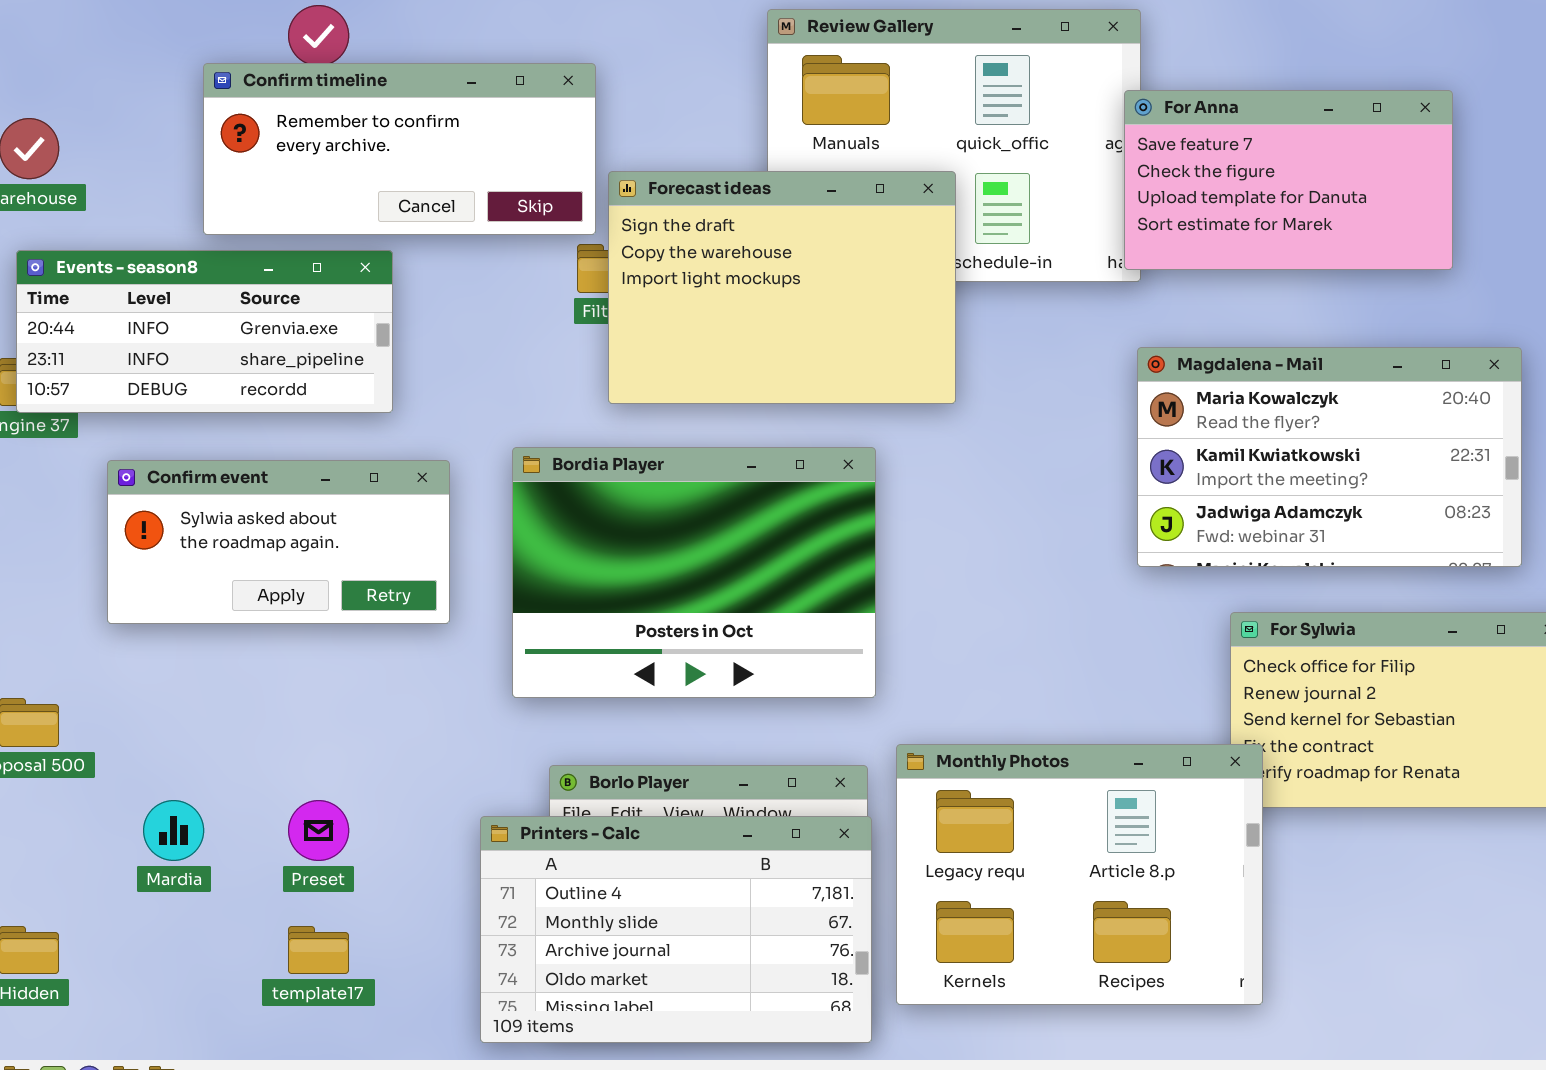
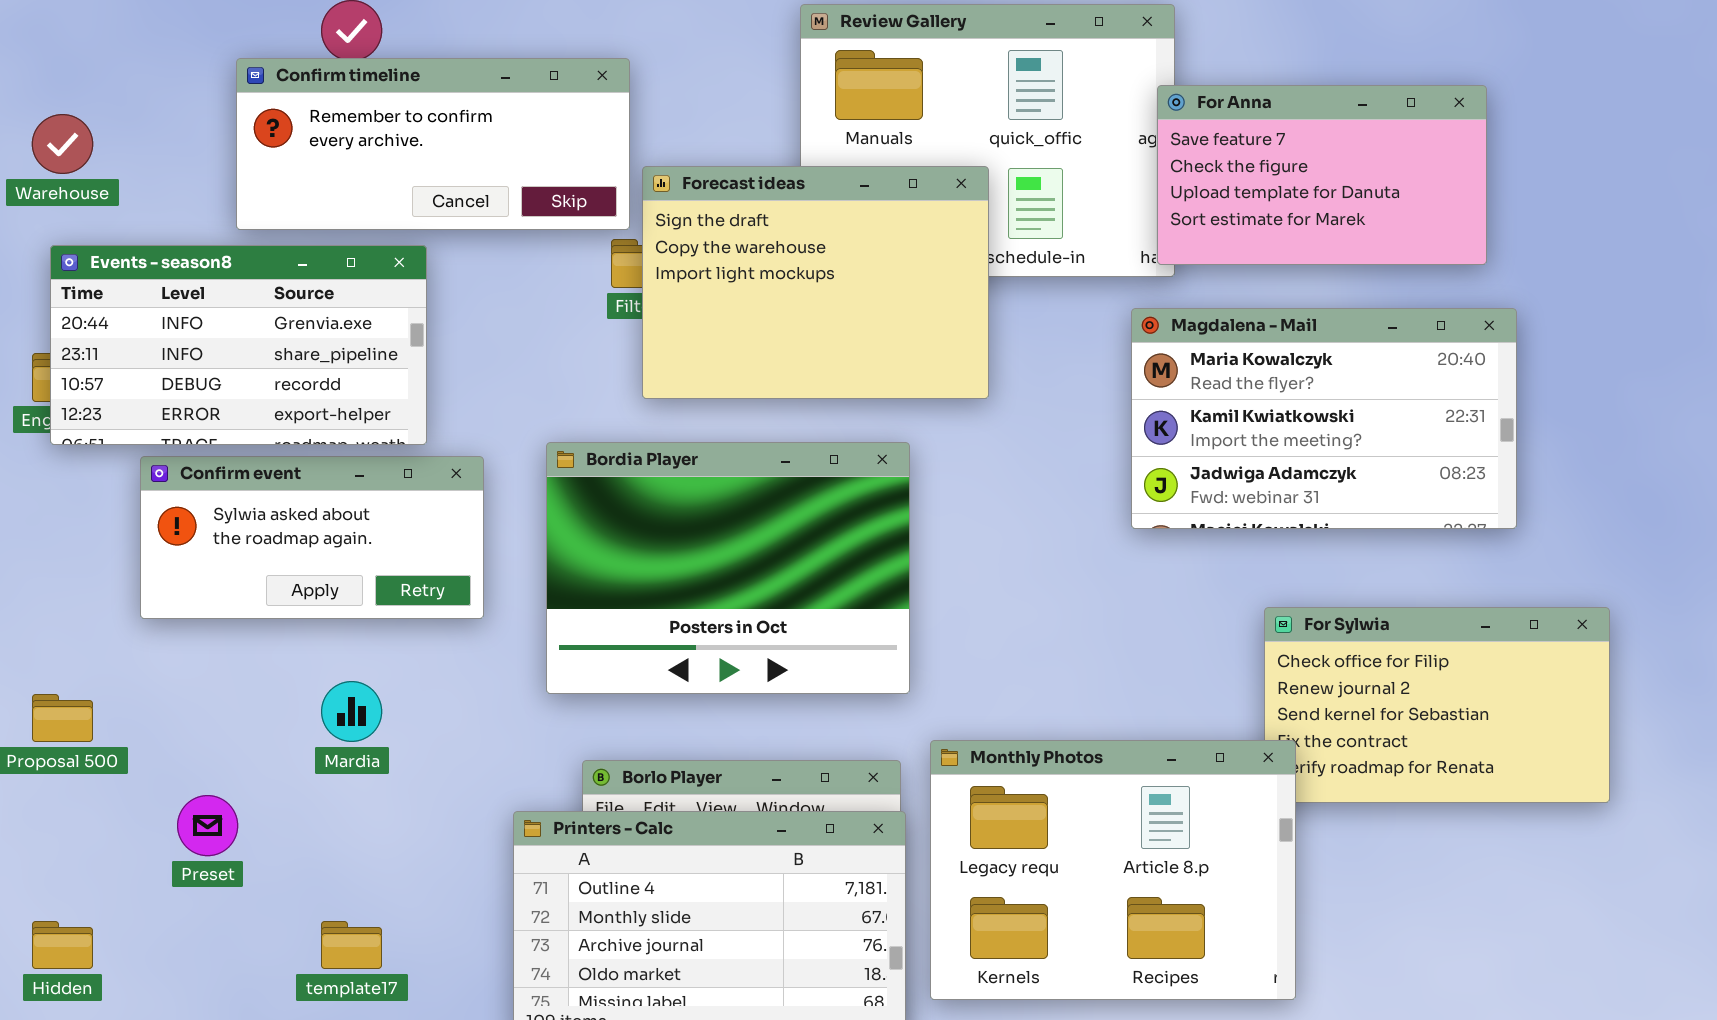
Events - season8: [16,250,393,413] -> [50,245,427,445], resized
Magdalena - Mail: [1137,347,1522,567] -> [1131,308,1517,529], moved
Mardia: [143,800,204,861] -> [321,681,382,742], moved
Preset: [288,800,349,861] -> [177,795,238,856], moved

